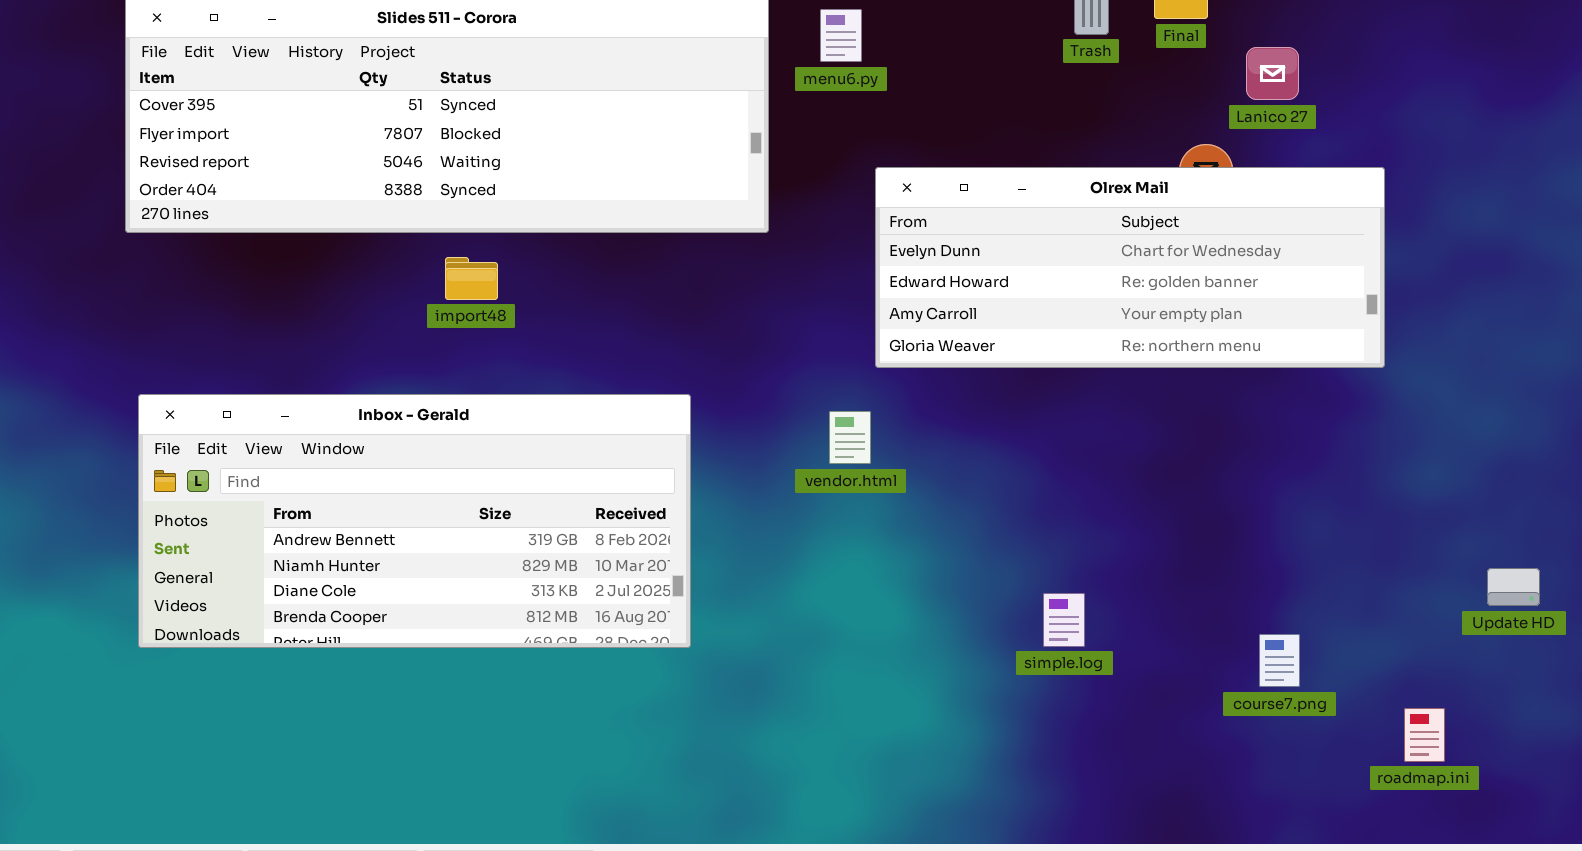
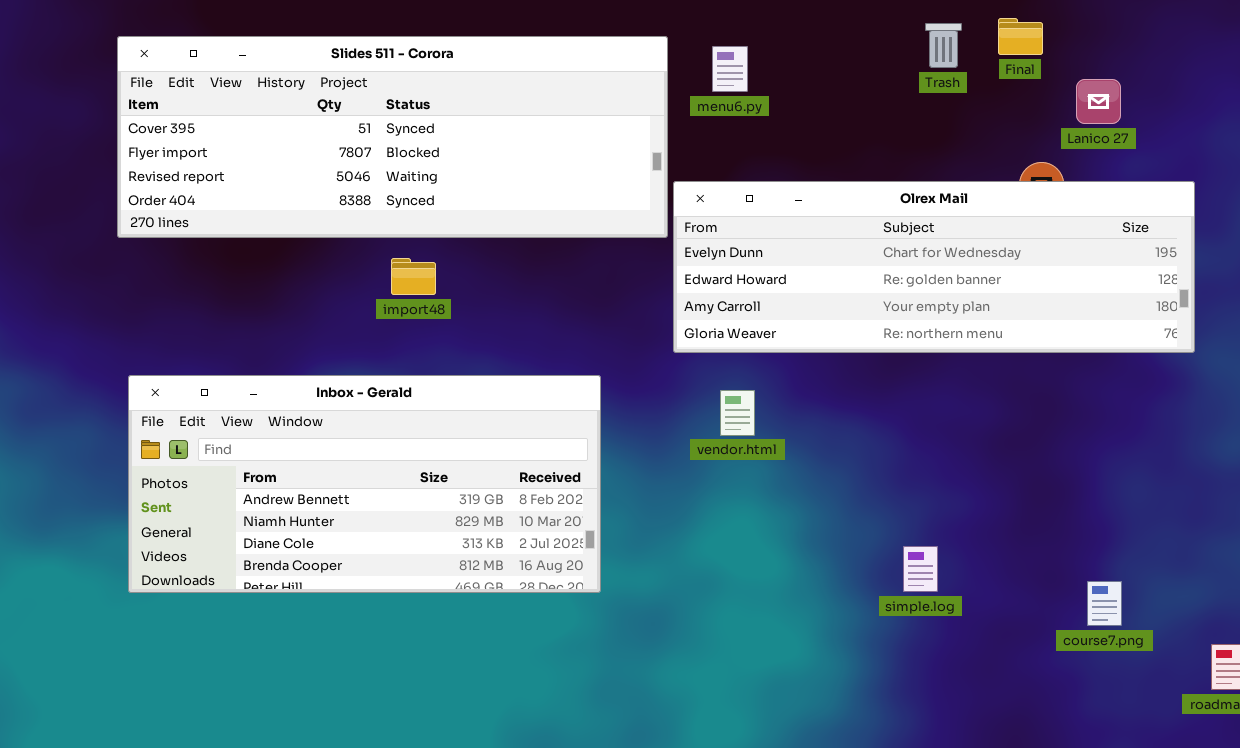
Olrex Mail: [875,167,1385,368] -> [673,181,1195,353], resized

